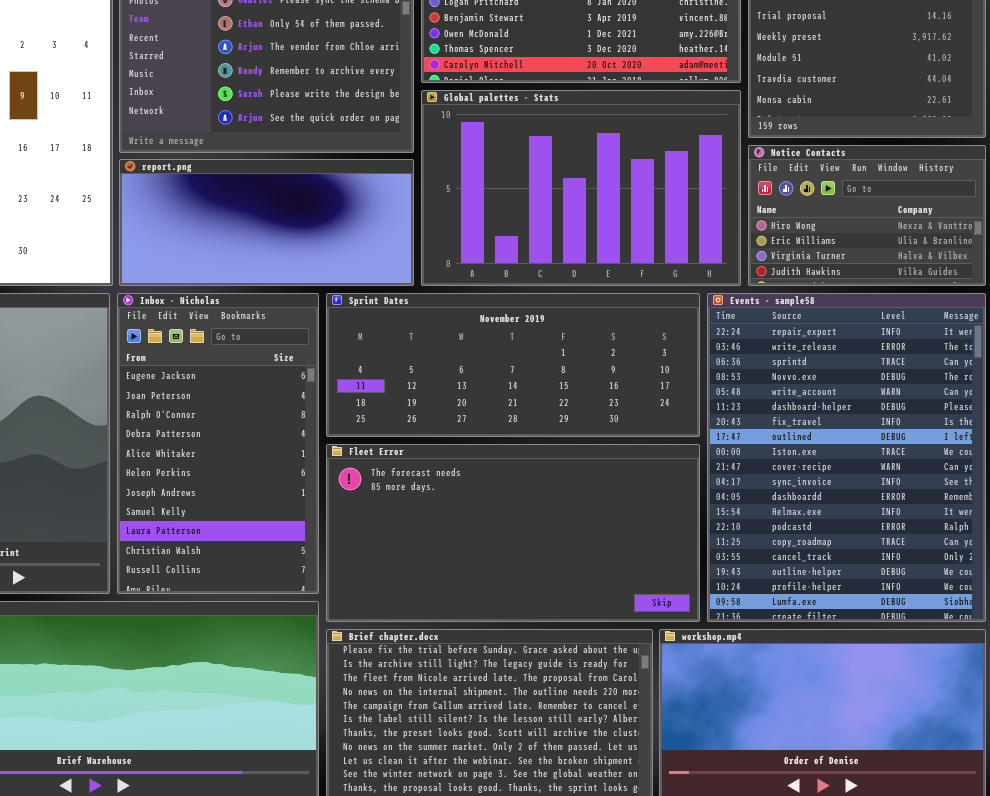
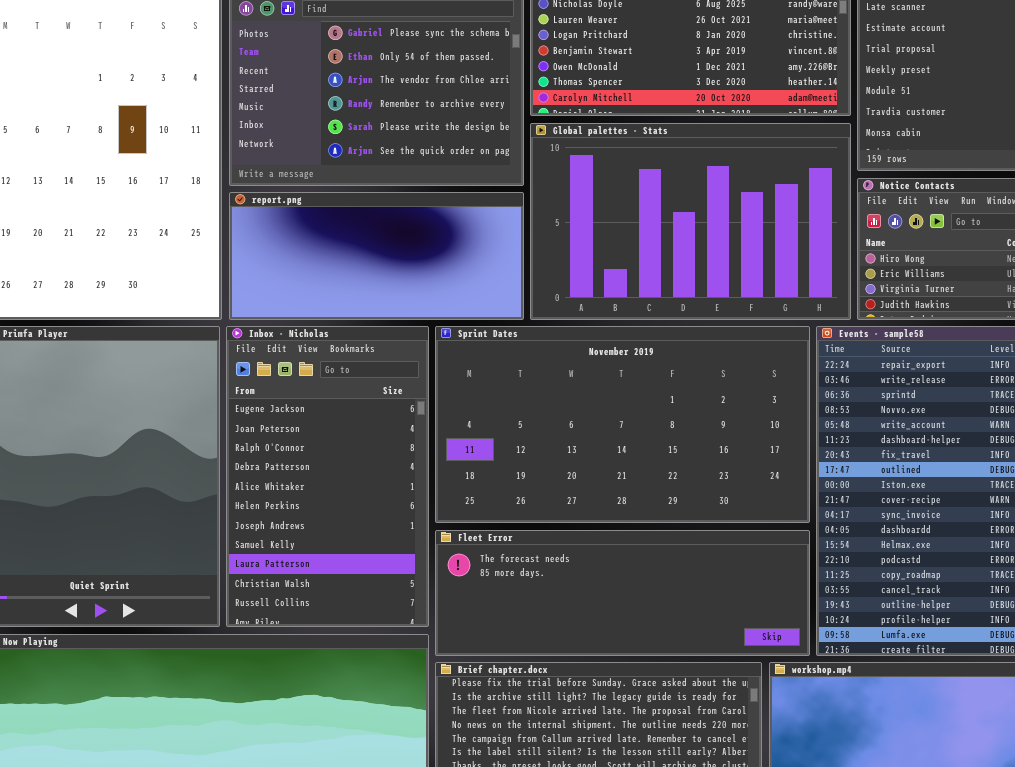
Sprint Dates: [326,293,700,437] -> [435,326,810,523], resized
Fleet Error: [326,444,700,622] -> [435,530,810,656], resized

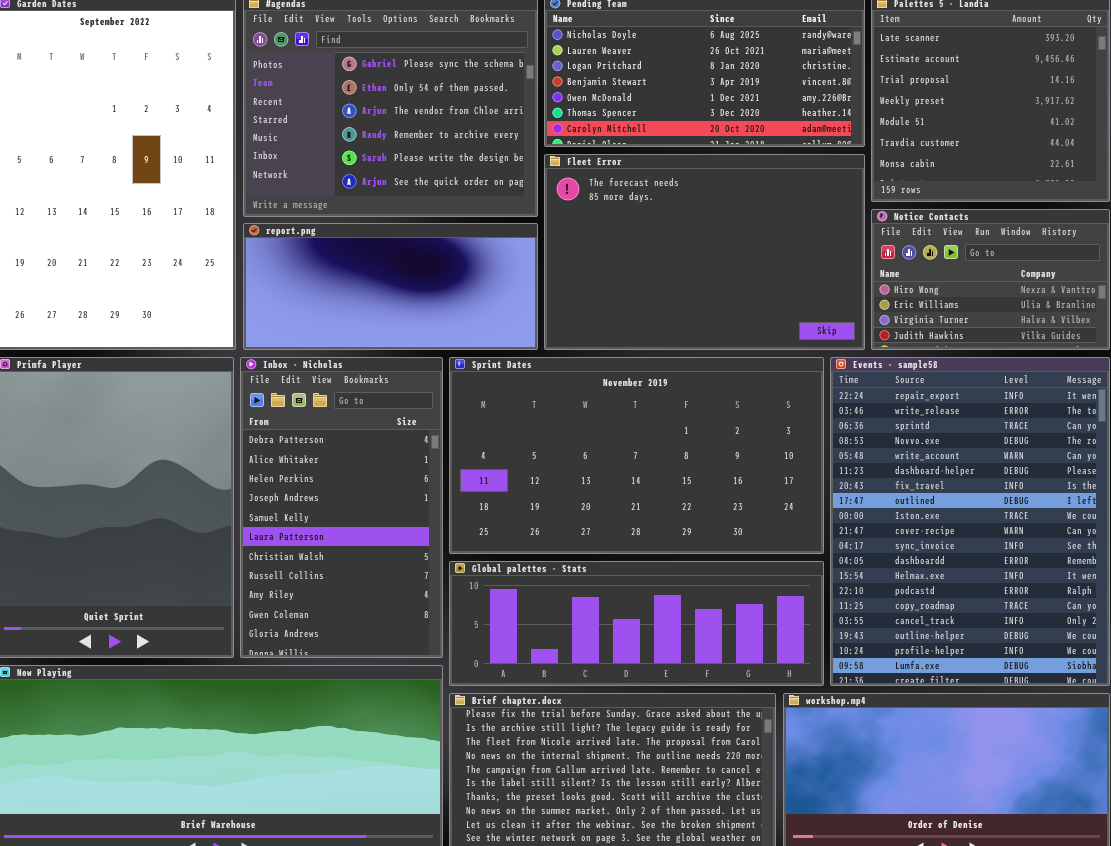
Global palettes - Stats: [530,123,851,320] -> [449,561,824,686], moved, resized
Inbox - Nicholas: [226,326,429,627] -> [240,357,443,658], scrolled down 3 rows
Fleet Error: [435,530,810,656] -> [544,154,865,350], moved, resized

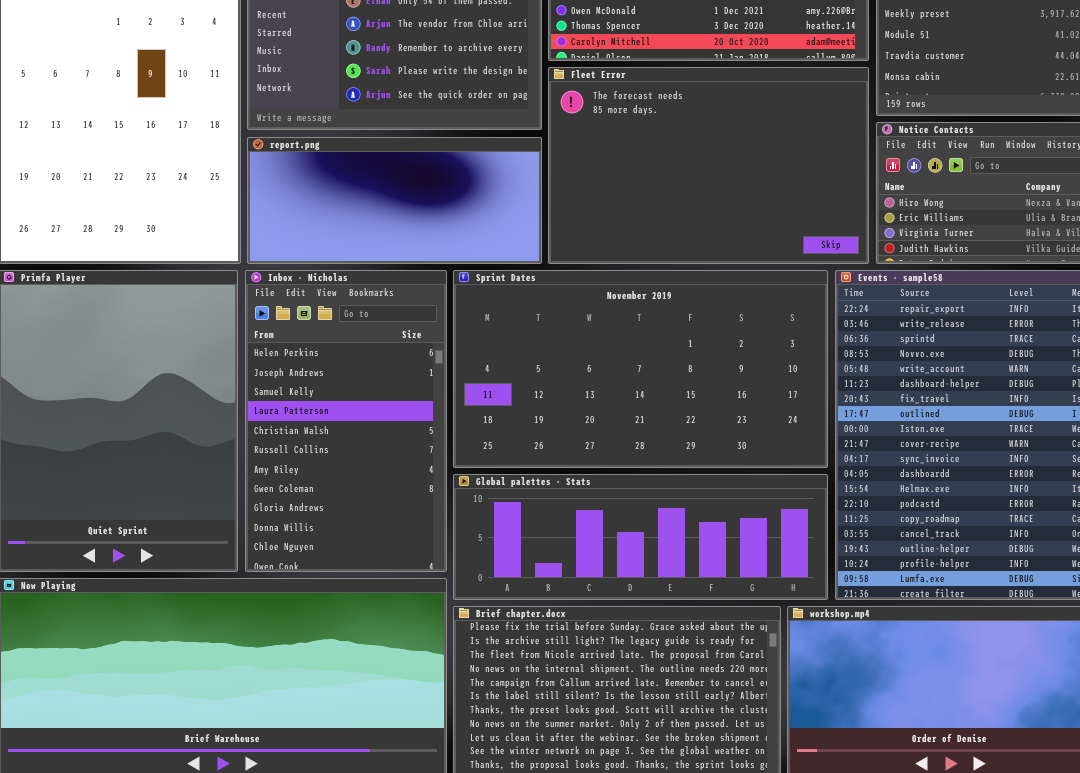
Inbox - Nicholas: [240,357,443,658] -> [245,270,447,572], scrolled down 2 rows

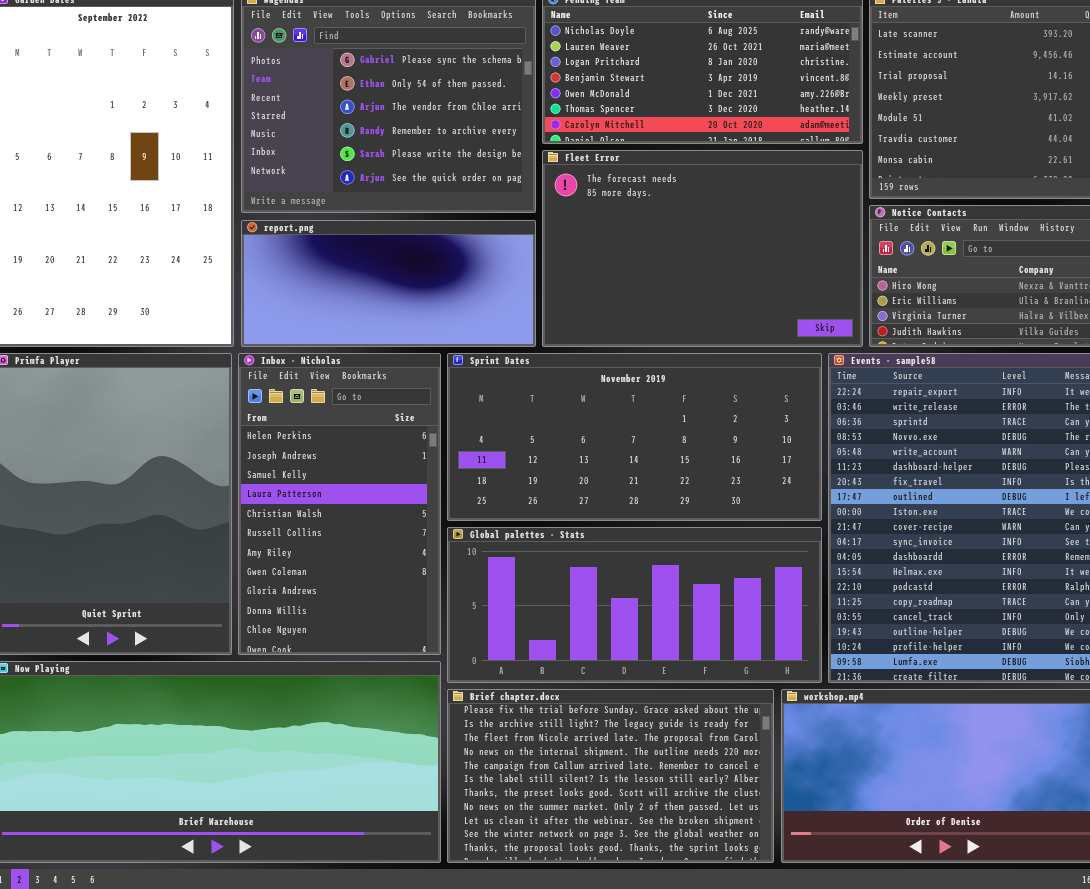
Sprint Dates: [453,270,828,468] -> [447,353,822,521], resized
Global palettes - Stats: [453,474,828,600] -> [447,527,822,683], resized

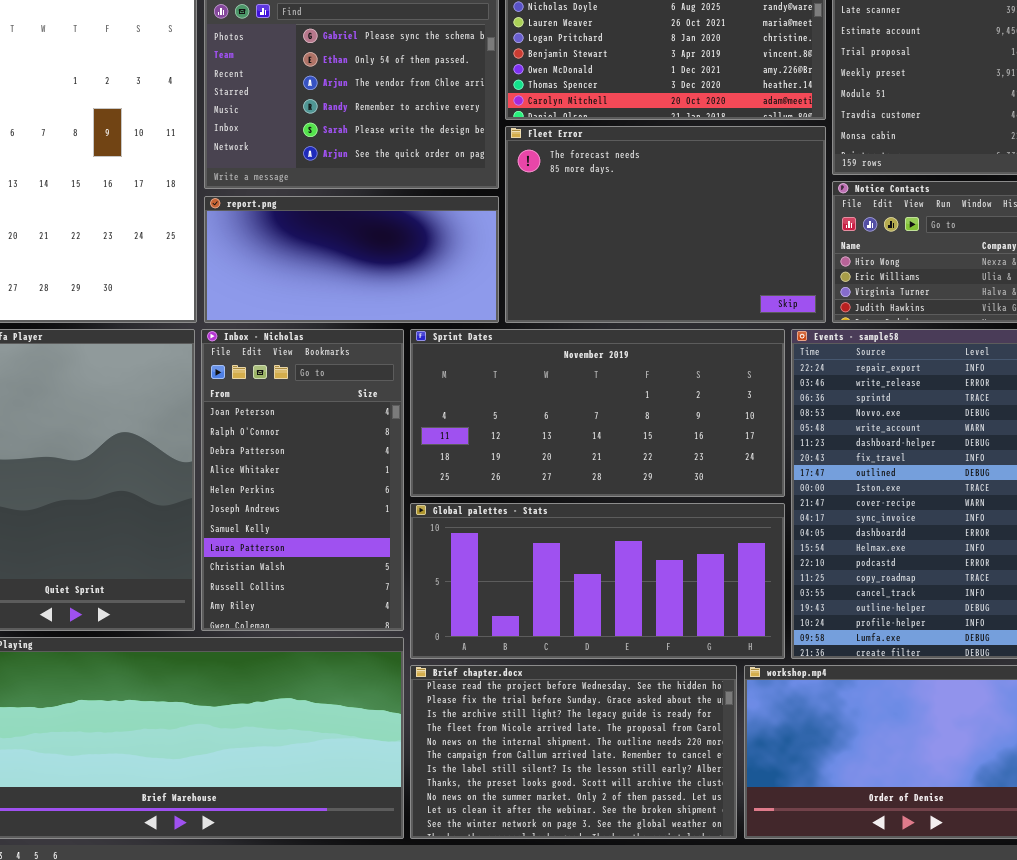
Inbox - Nicholas: [238,353,441,655] -> [201,329,404,631], scrolled up 4 rows
Brief chapter.docx: [447,689,774,863] -> [410,665,737,839], scrolled up 1 row

